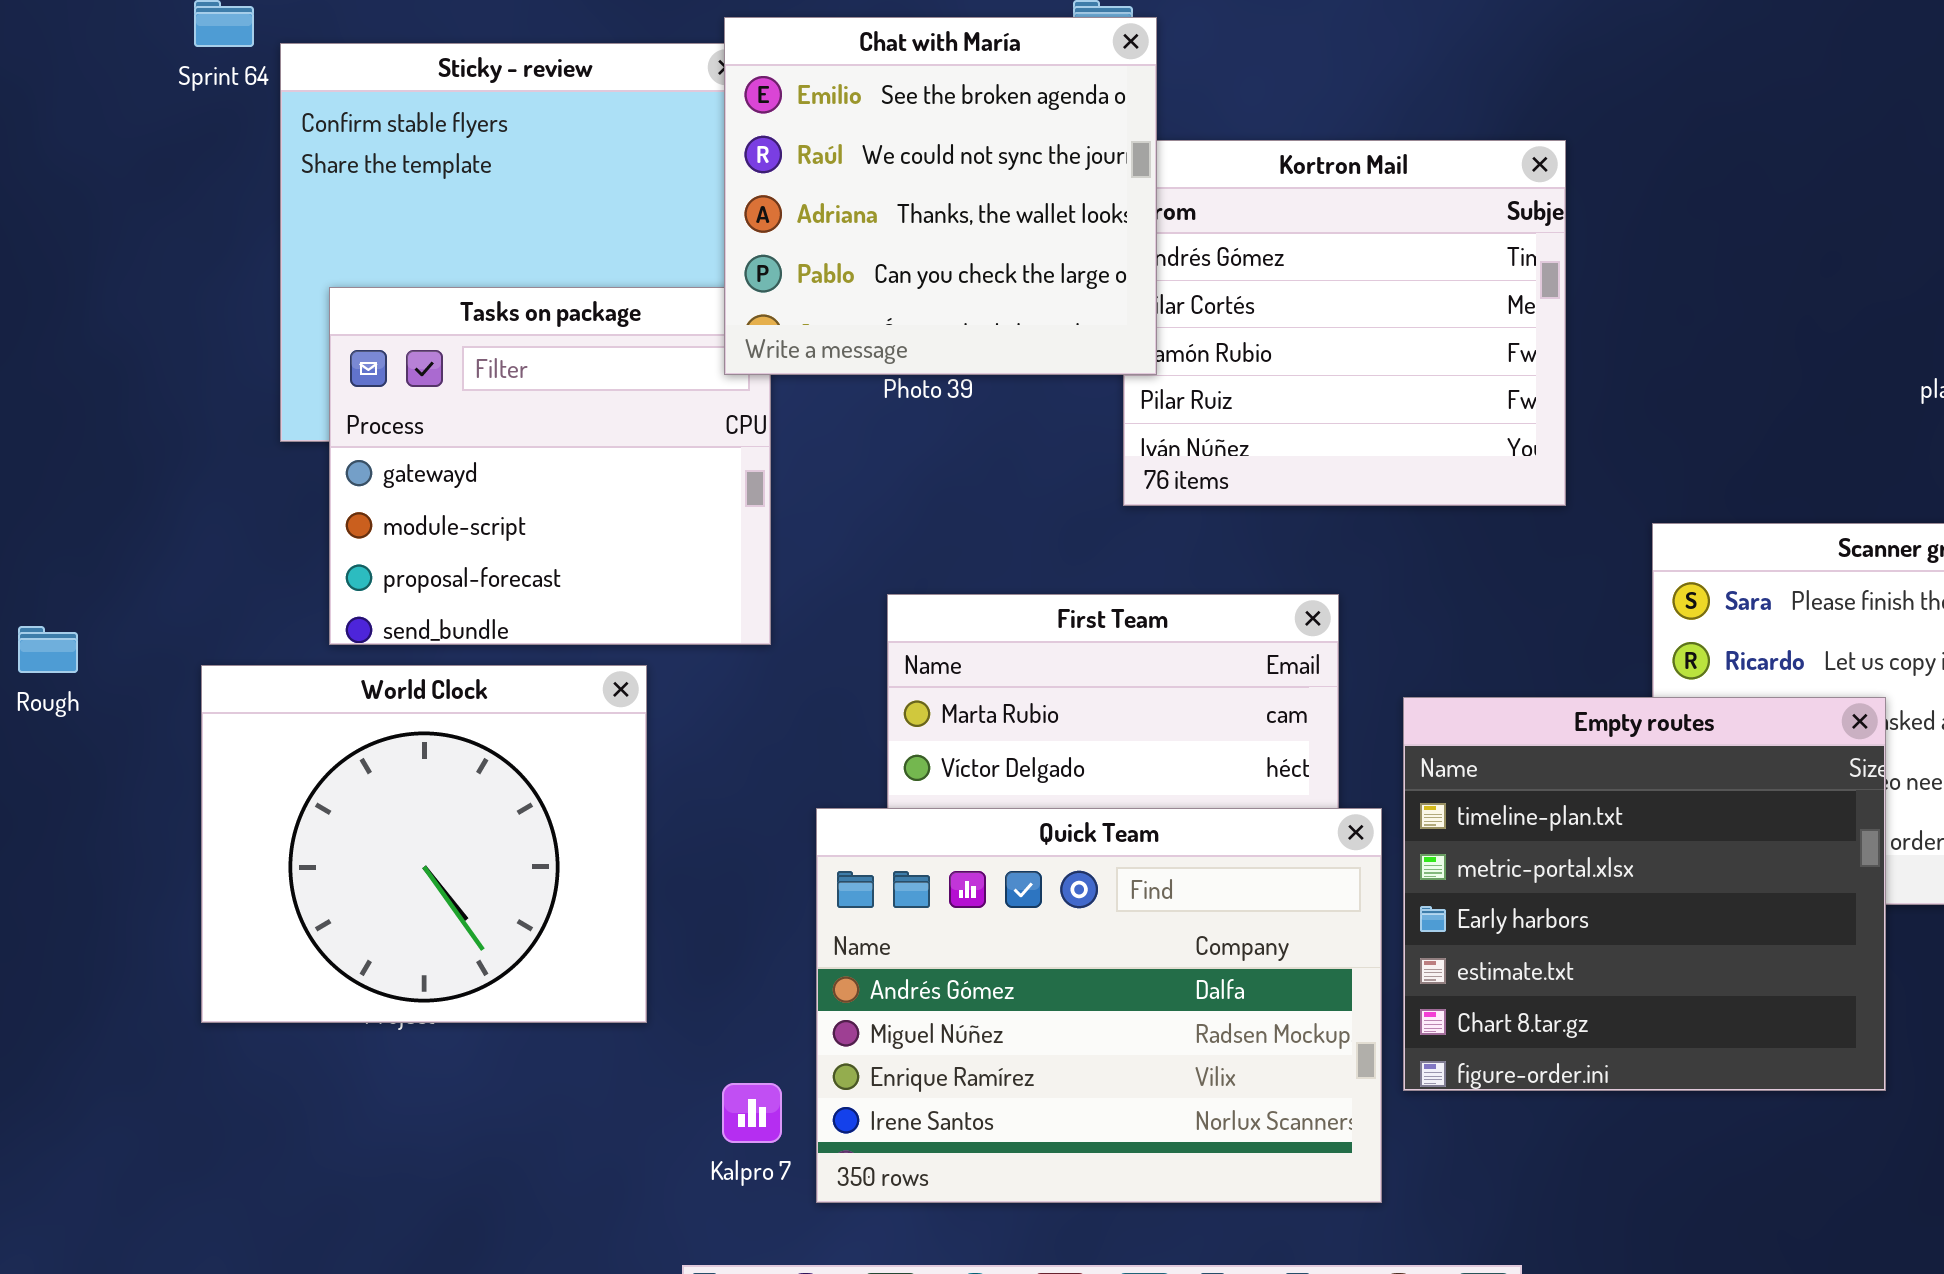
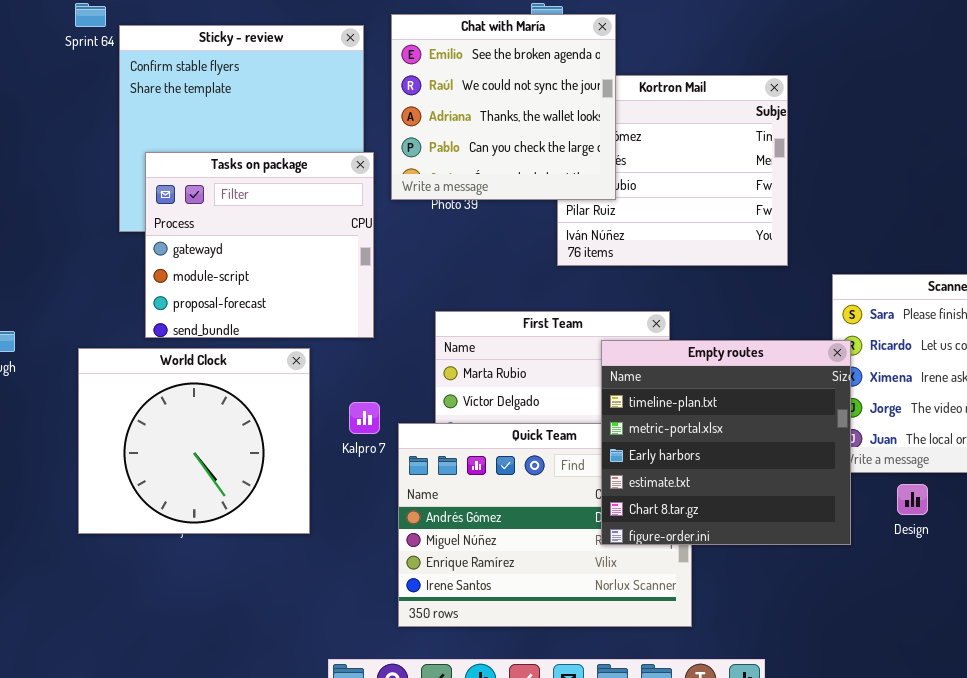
Chat with María: [724,17,1157,375] -> [391,14,616,200], moved
Empty routes: [1403,697,1886,1091] -> [601,340,851,545], moved
Kalpro 7: [722,1083,782,1143] -> [349,402,380,434], moved

